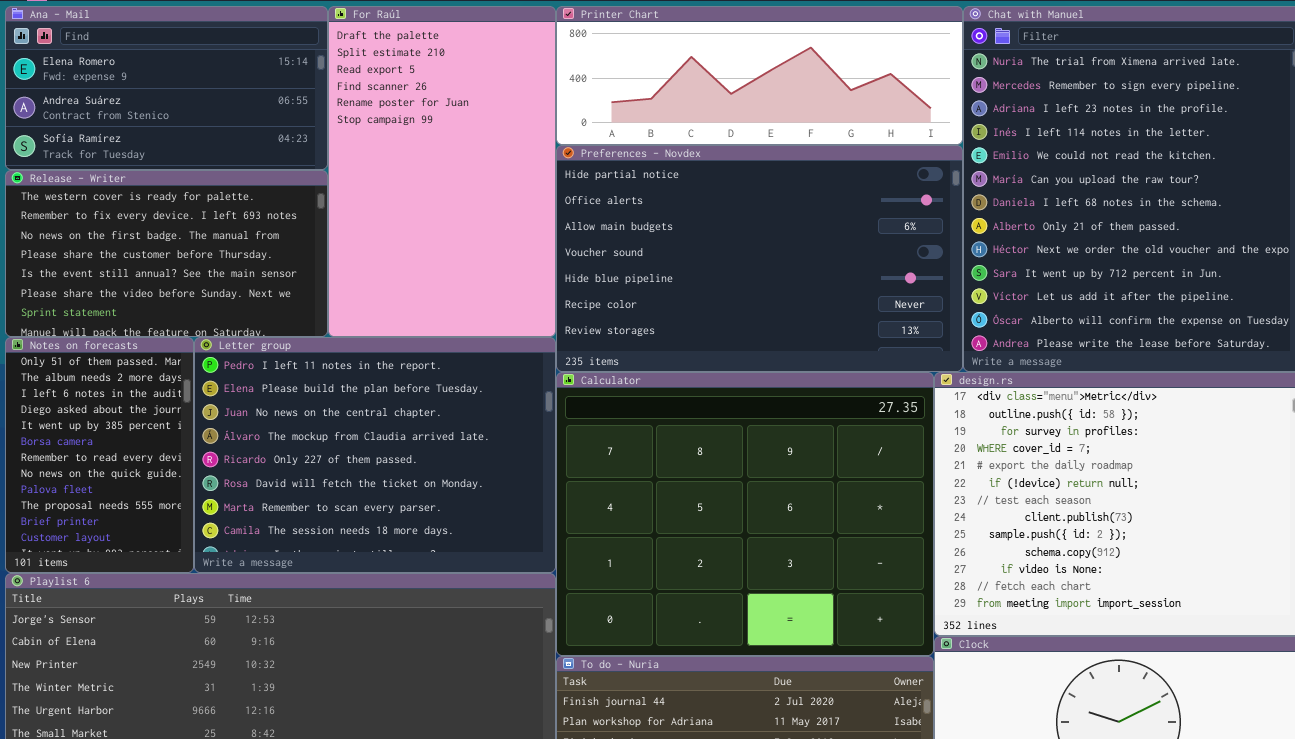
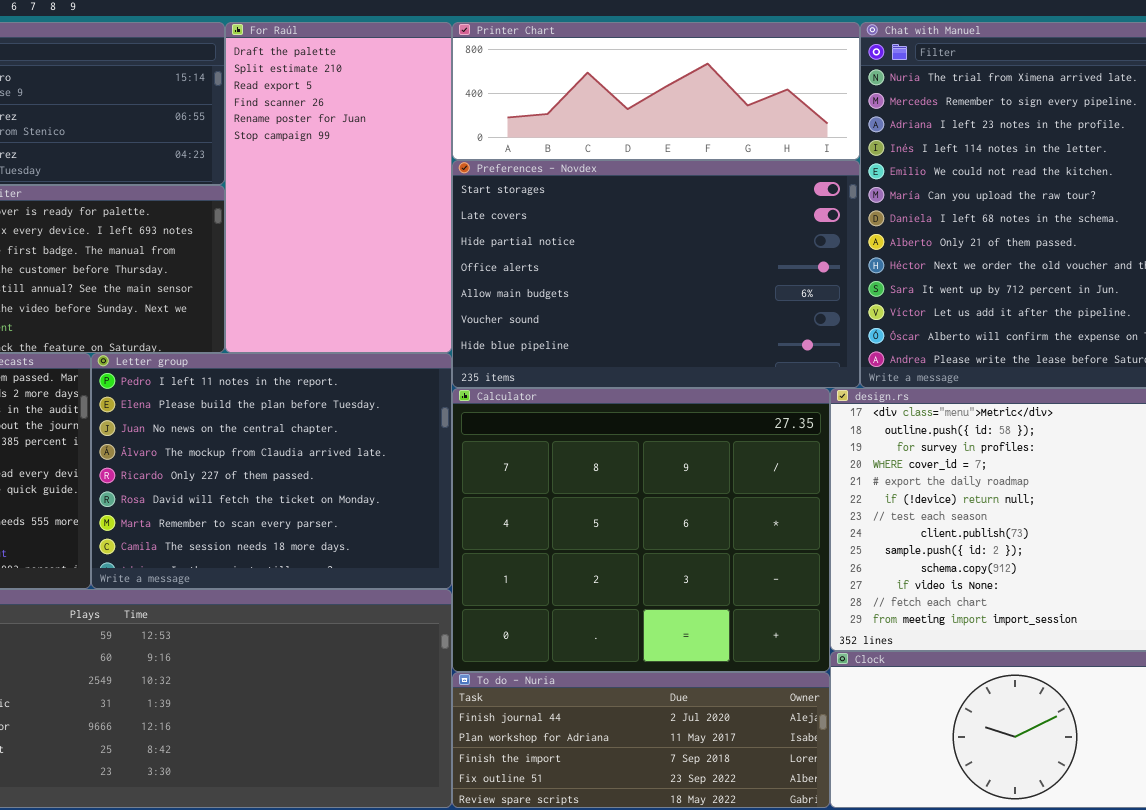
Preferences - Novdex: [556,145,963,372] -> [452,160,860,388], scrolled up 2 rows

